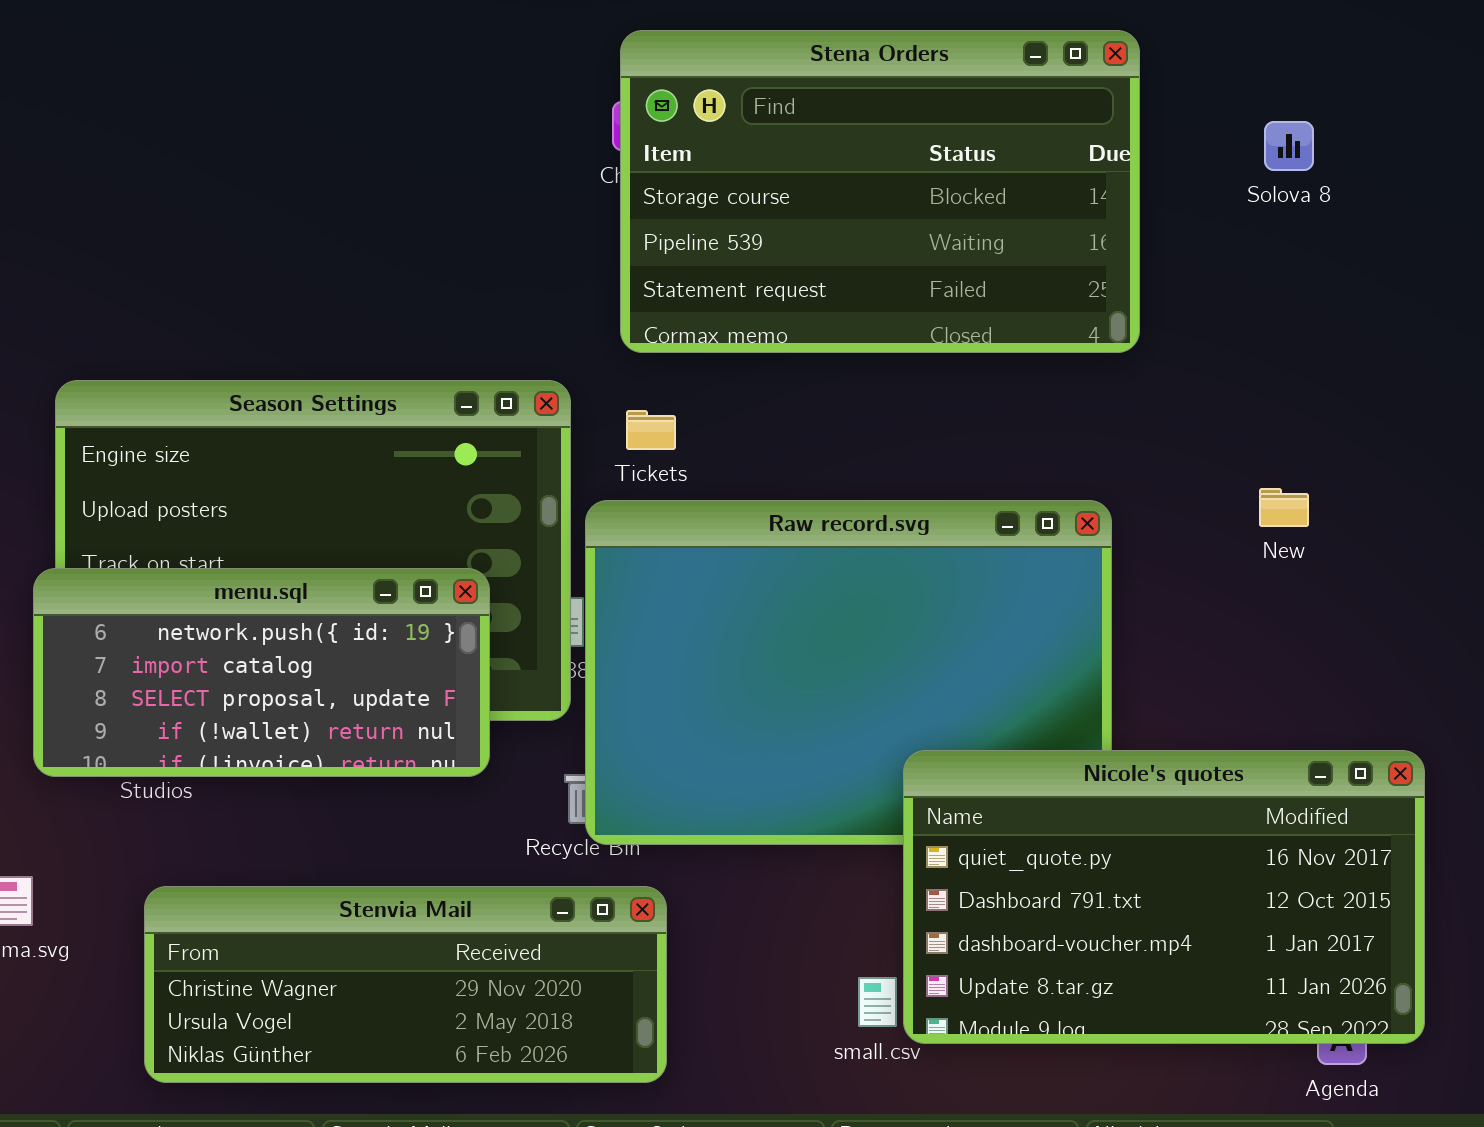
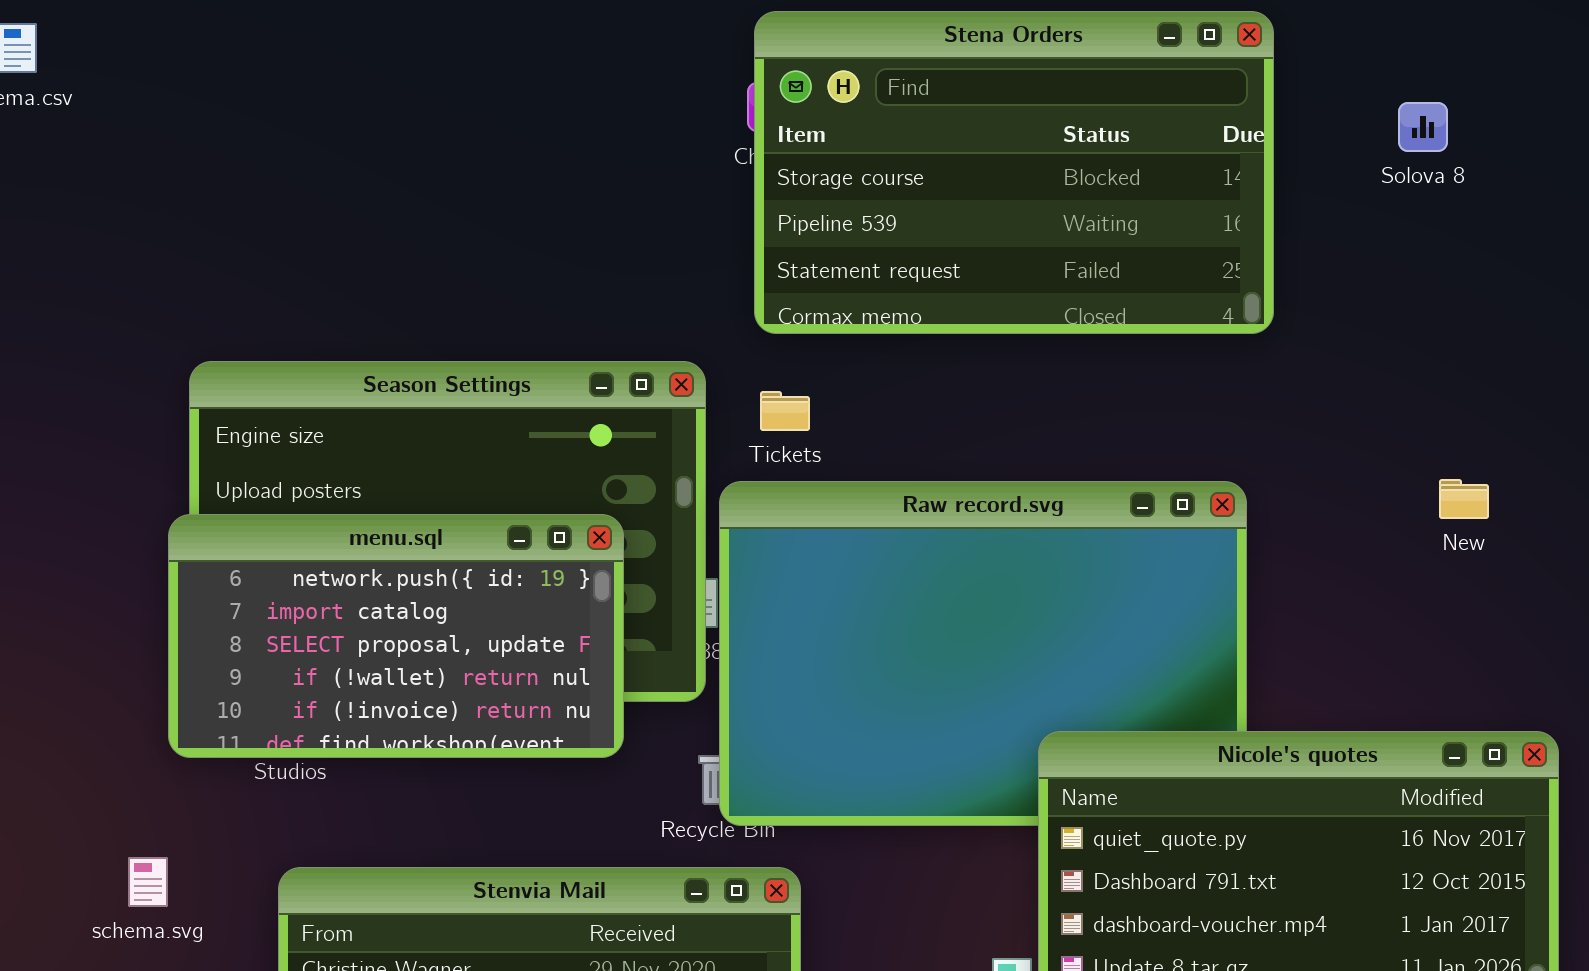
New: [1259,488,1309,527] -> [1439,479,1489,519], moved
menu.sql: [33,568,490,777] -> [168,514,624,758], resized

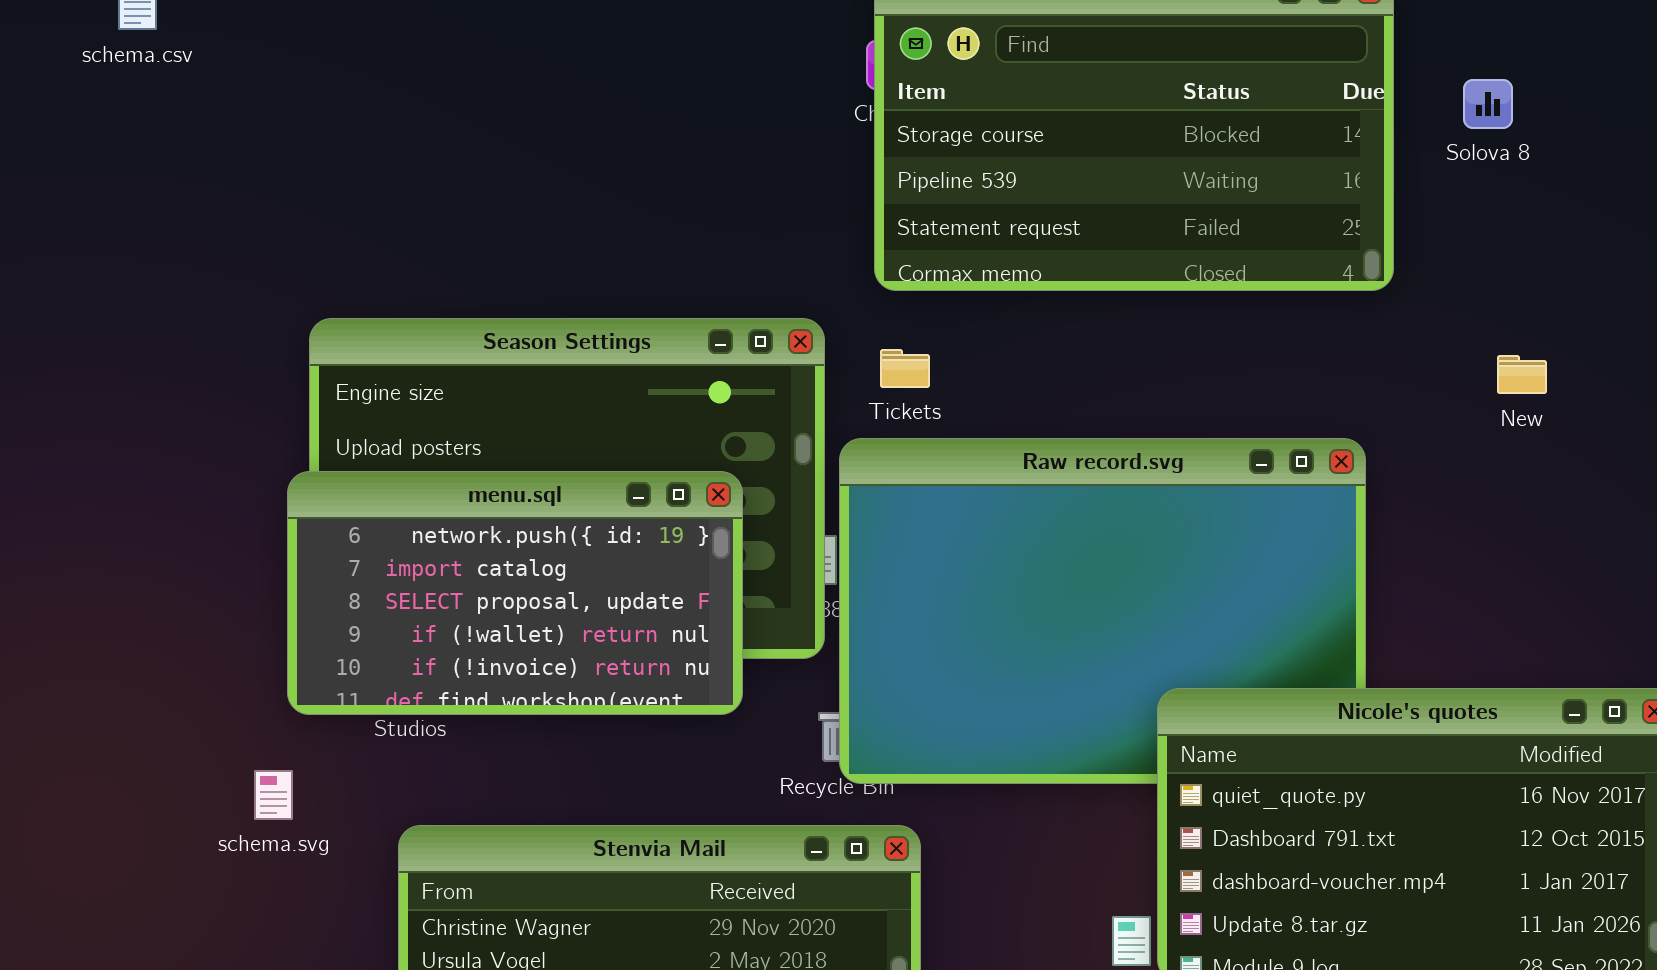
Solova 8: [1398,102,1448,152] -> [1463,79,1513,129], moved
New: [1439,479,1489,519] -> [1497,355,1547,394], moved
schema.svg: [128,857,168,907] -> [254,770,293,820], moved

